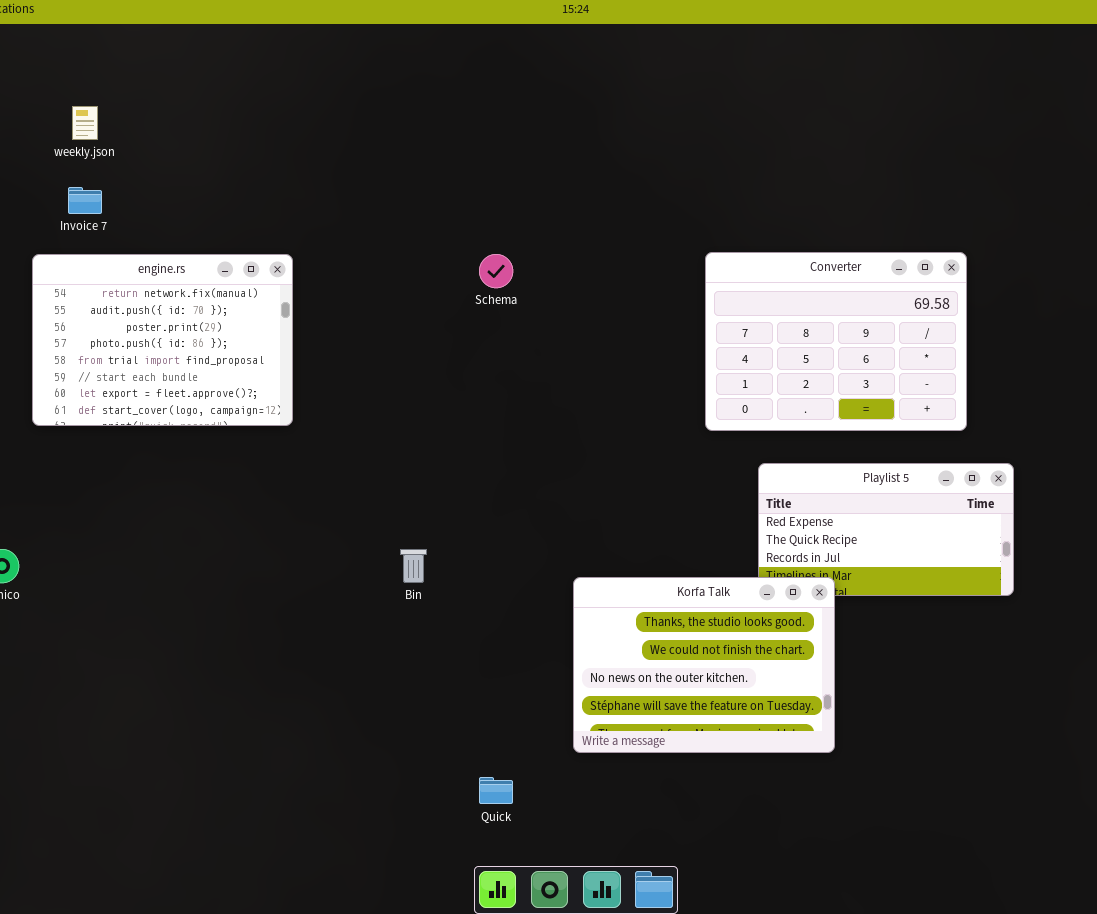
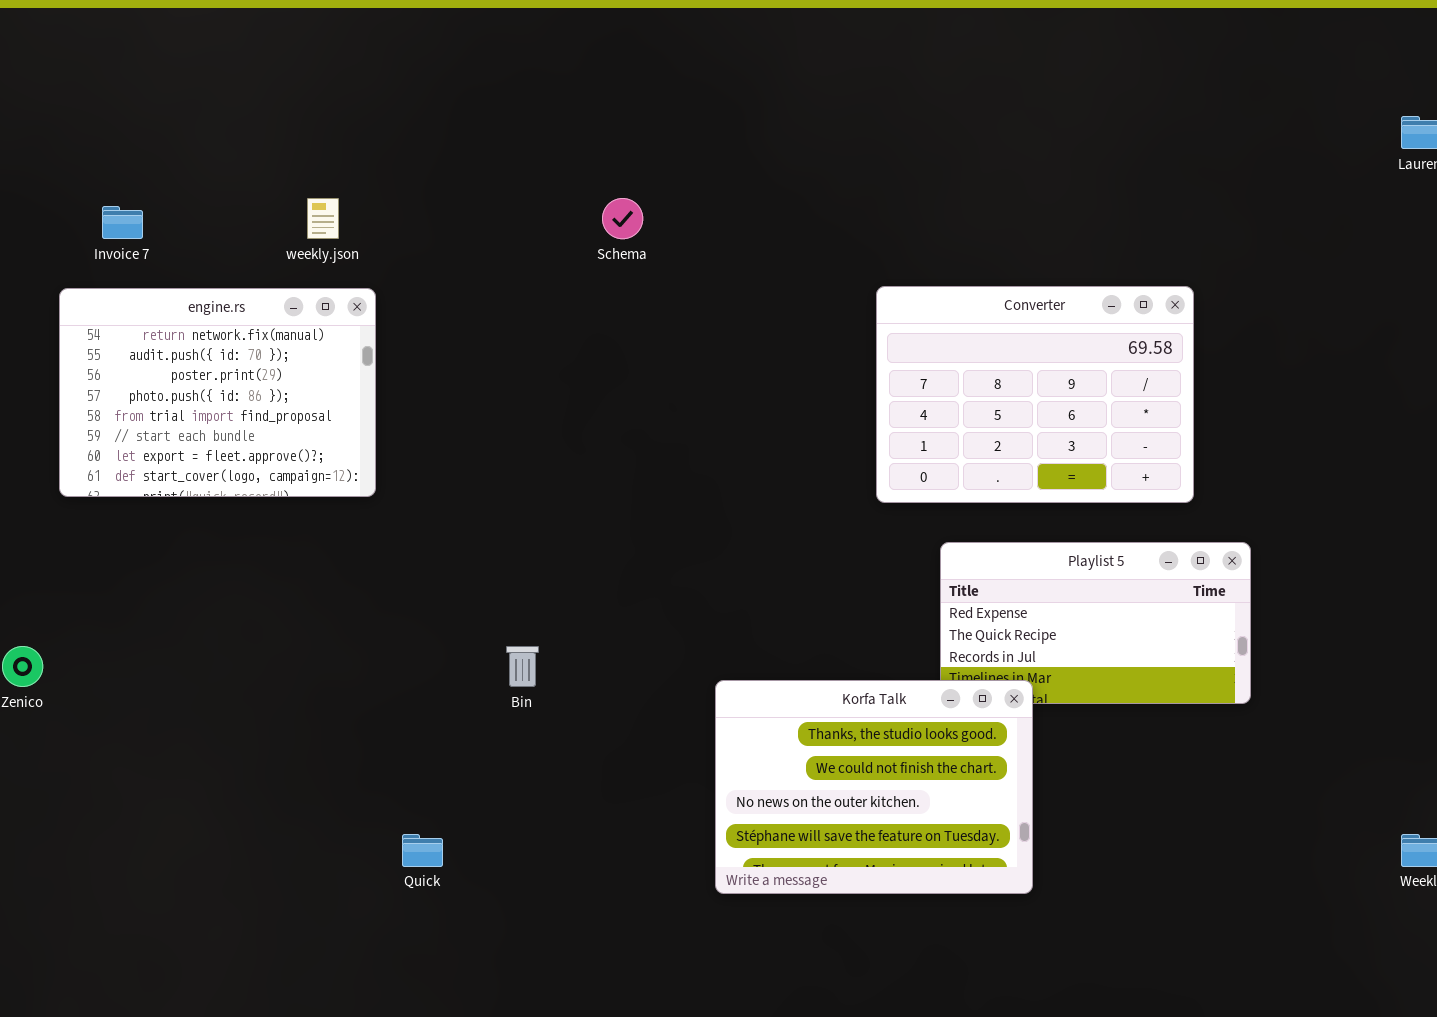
weekly.json: [72,106,98,140] -> [307,198,339,239], moved
Schema: [479,254,513,288] -> [602,198,643,239], moved
Quick: [479,777,513,804] -> [402,834,443,867], moved

